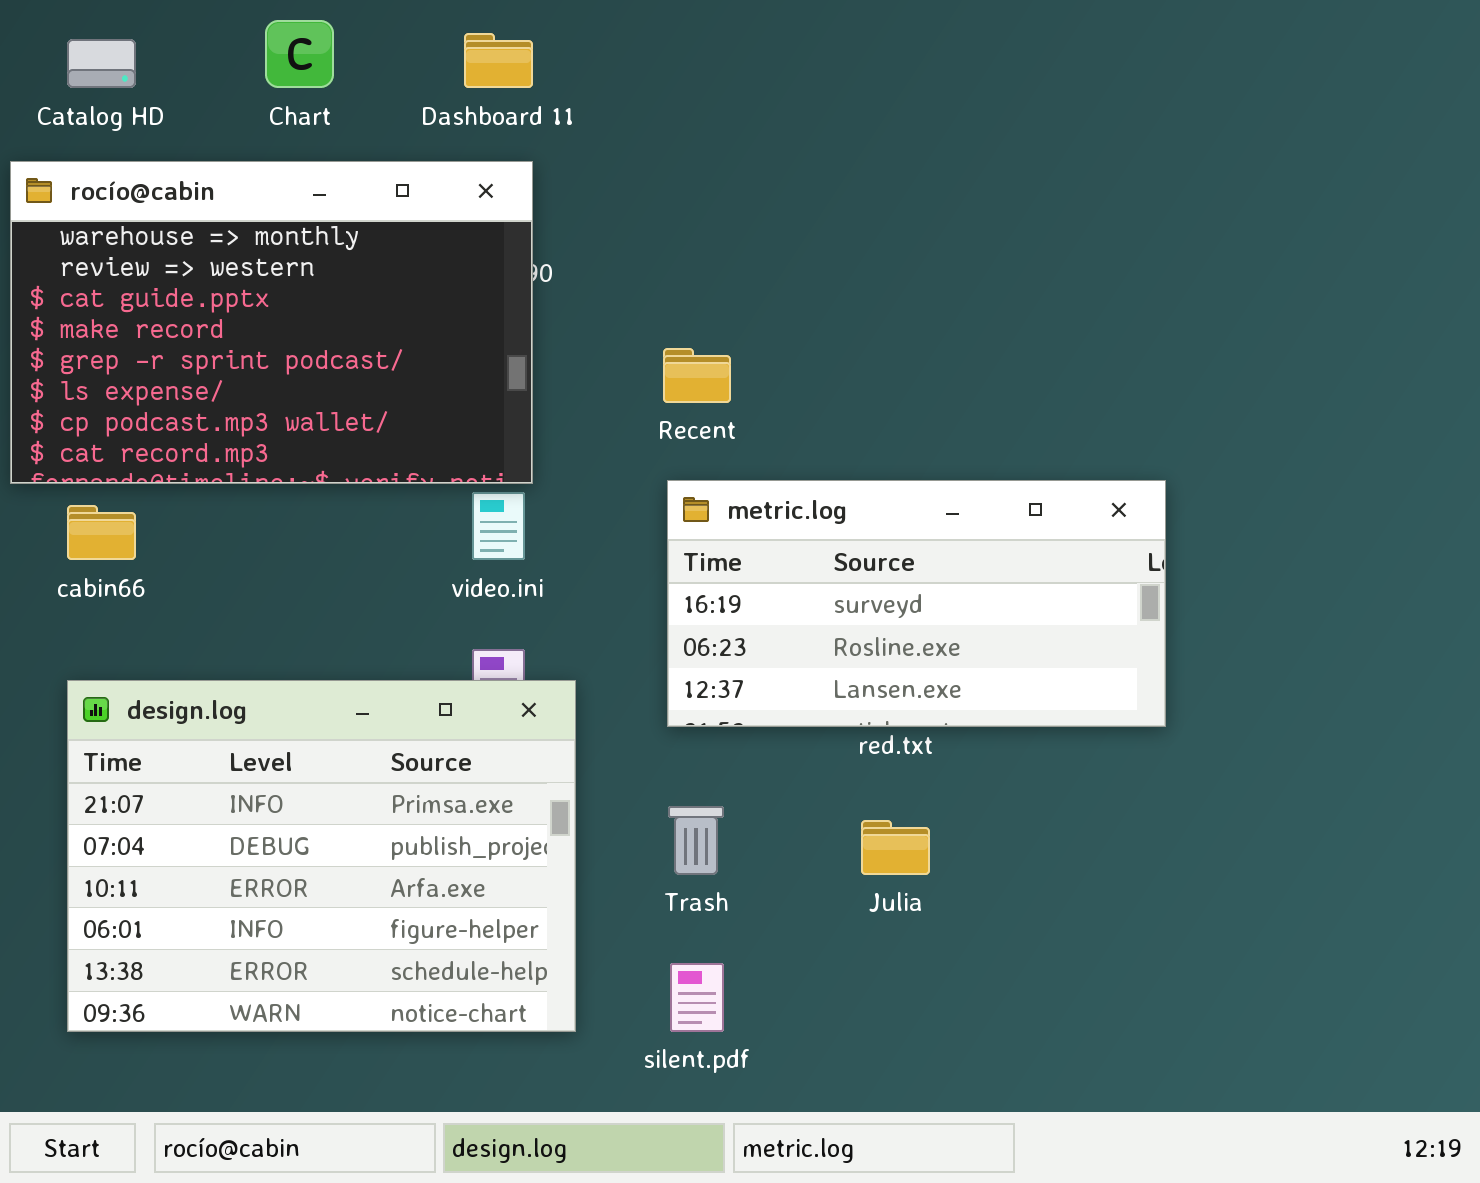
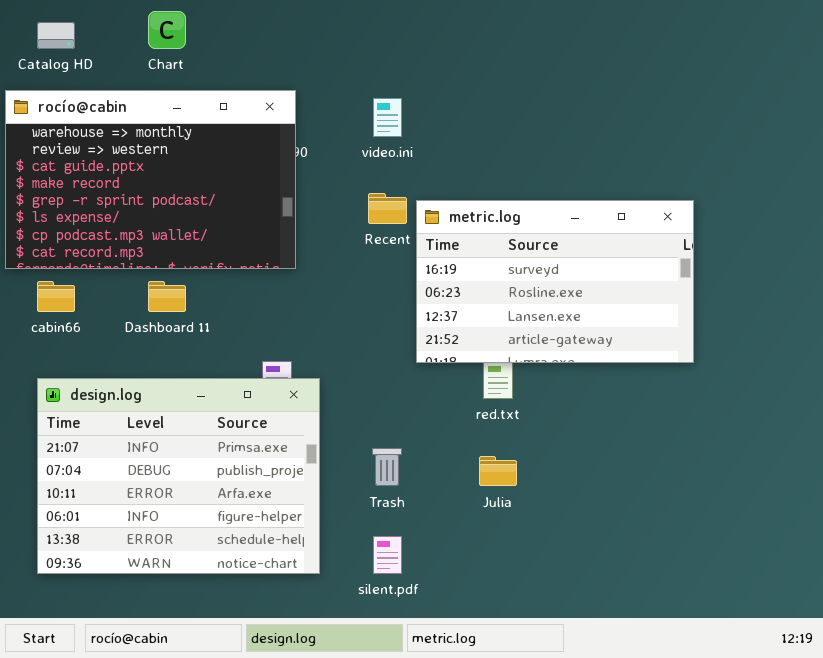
Dashboard 11: [464,33,533,88] -> [148,281,186,312], moved
metric.log: [667,480,1166,727] -> [416,200,694,363], moved, resized
video.ini: [472,492,525,560] -> [373,98,402,137], moved

